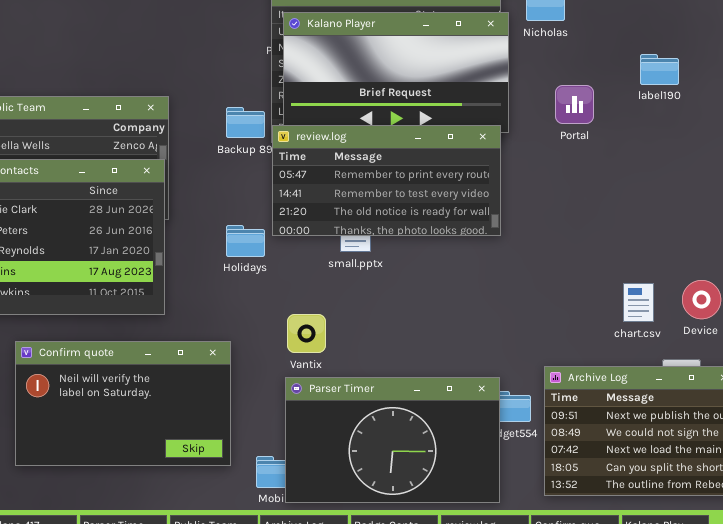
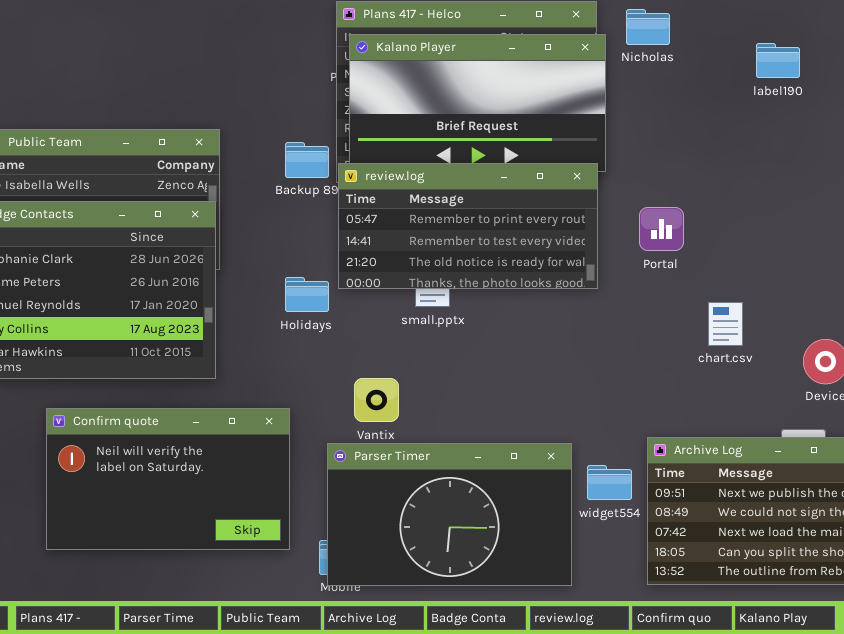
label190: [640,54,679,85] -> [756,43,800,78], moved
Portal: [555,85,594,124] -> [639,207,684,251], moved
chart.csv: [623,283,654,322] -> [708,302,743,346], moved
Parser Timer: [285,377,500,503] -> [327,443,572,586], moved

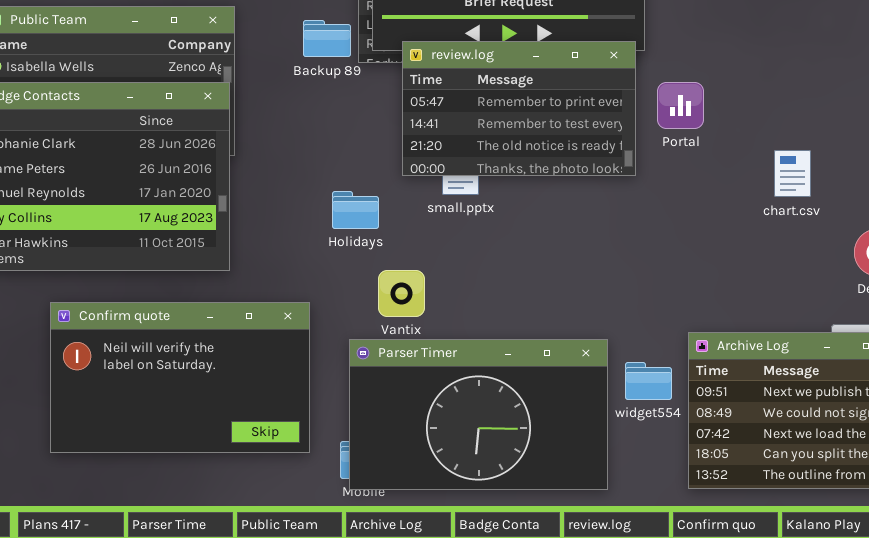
review.log: [338,163,598,289] -> [402,41,636,176], resized
Portal: [639,207,684,251] -> [657,82,704,129], moved
Holidays: [285,277,329,312] -> [332,191,379,229], moved
chart.csv: [708,302,743,346] -> [774,150,811,197], moved

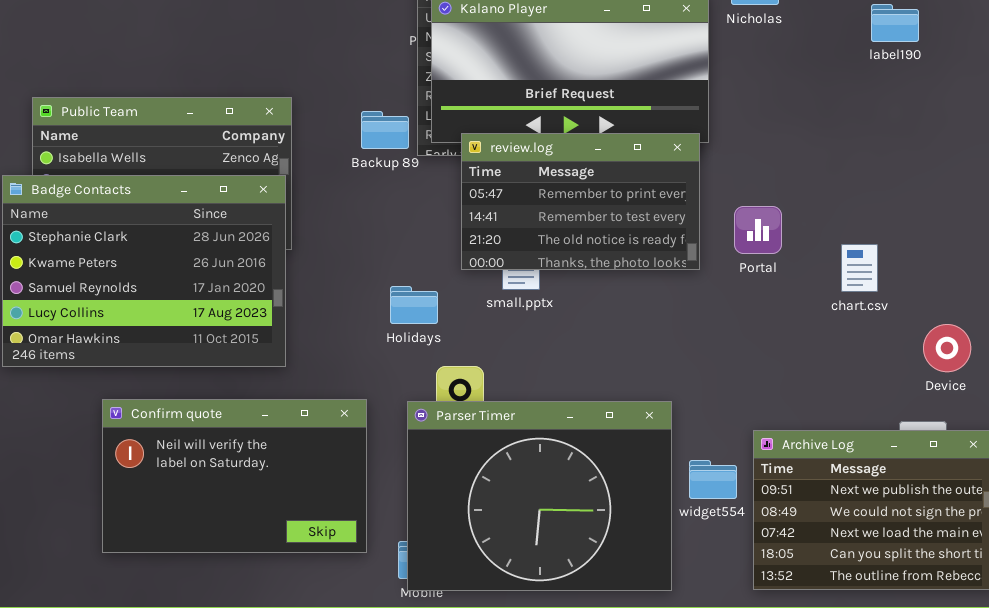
Portal: [657,82,704,129] -> [734,206,782,254], moved
Parser Timer: [349,339,608,490] -> [407,401,672,591], resized

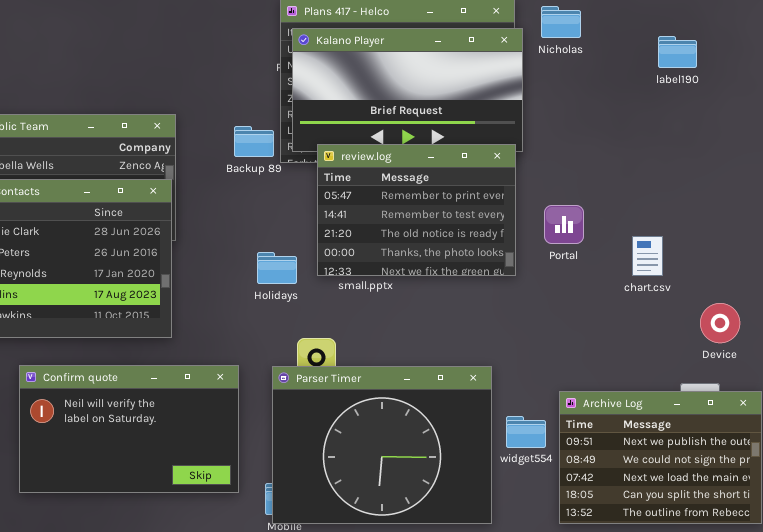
review.log: [461,133,700,270] -> [317,144,516,276], resized
Holidays: [390,286,438,324] -> [257,252,297,284], moved

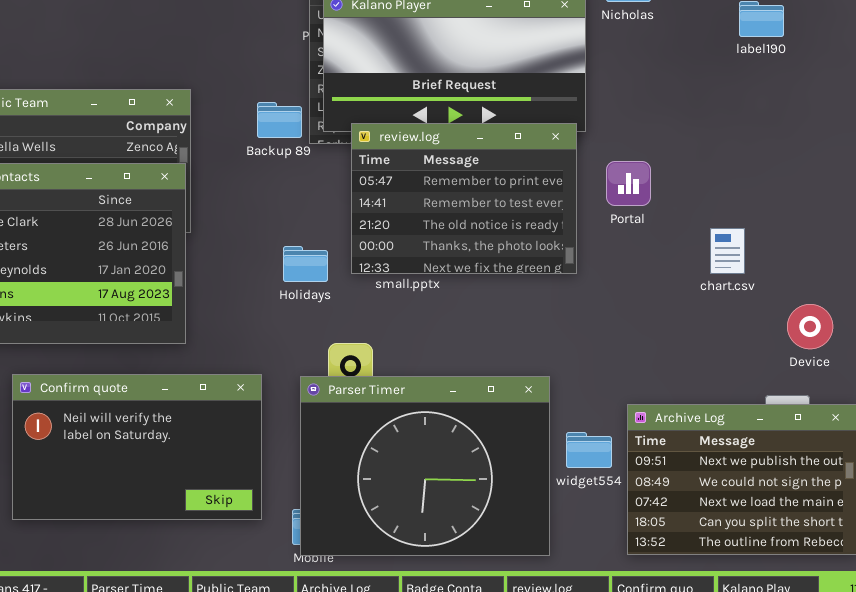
Portal: [544,205,584,244] -> [606,161,651,206], moved

